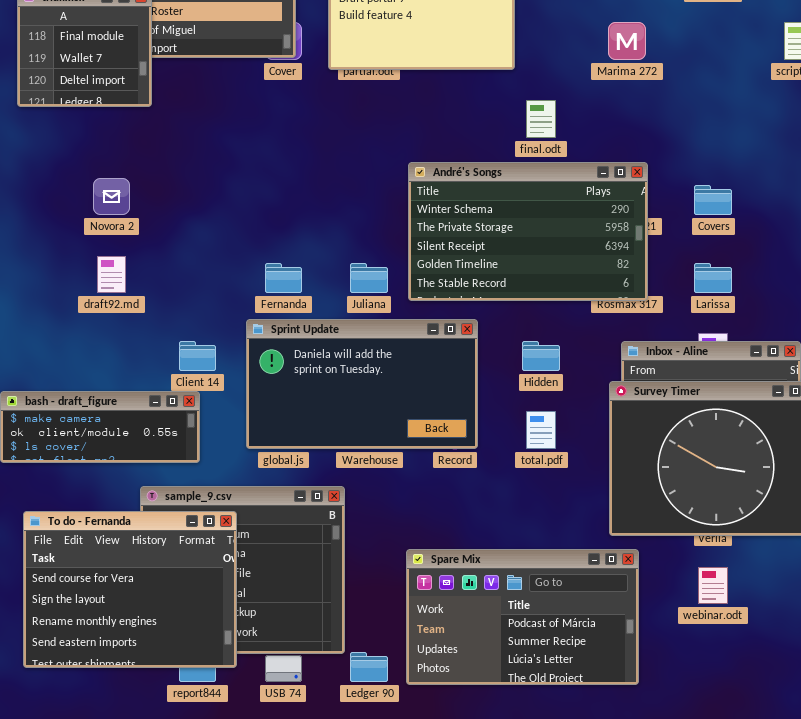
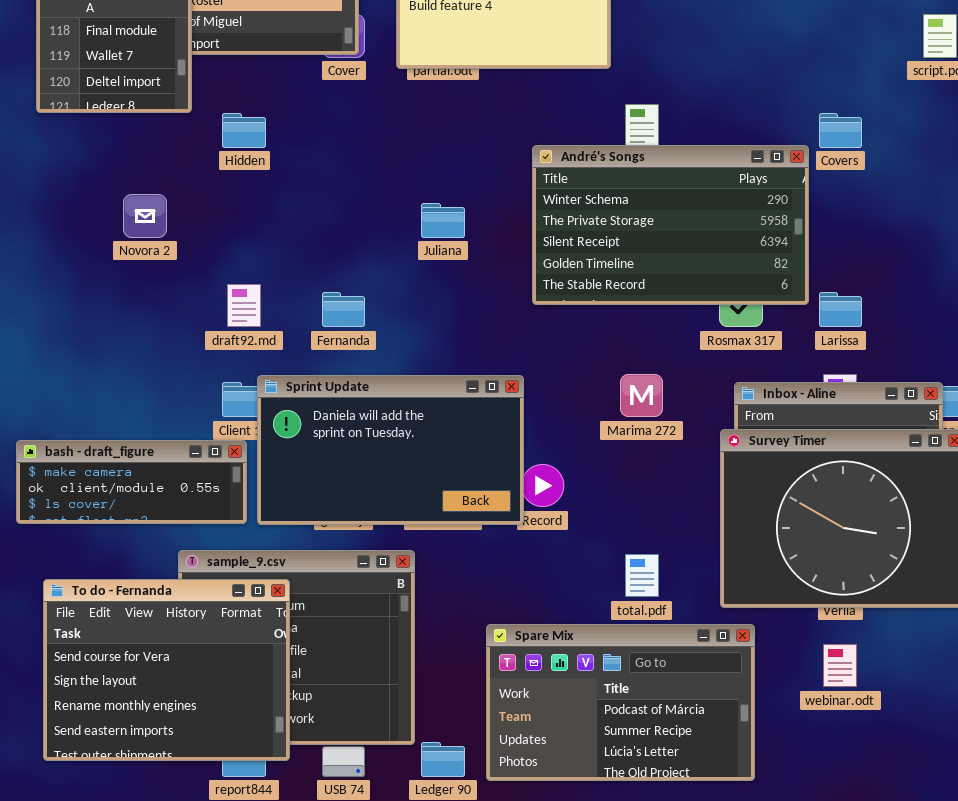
Marima 272: [608,22,646,60] -> [620,374,663,417], moved
André's Songs: [408,162,648,301] -> [532,145,809,305], moved
Covers: [694,185,732,215] -> [819,113,862,148], moved
draft92.md: [97,256,126,293] -> [227,284,261,327], moved
Juliana: [350,263,388,293] -> [421,203,465,238], moved
Sprint Update: [246,319,478,449] -> [257,375,524,525], moved
Hidden: [522,341,560,371] -> [222,113,266,148], moved
total.pdf: [526,411,556,449] -> [625,554,659,597], moved

